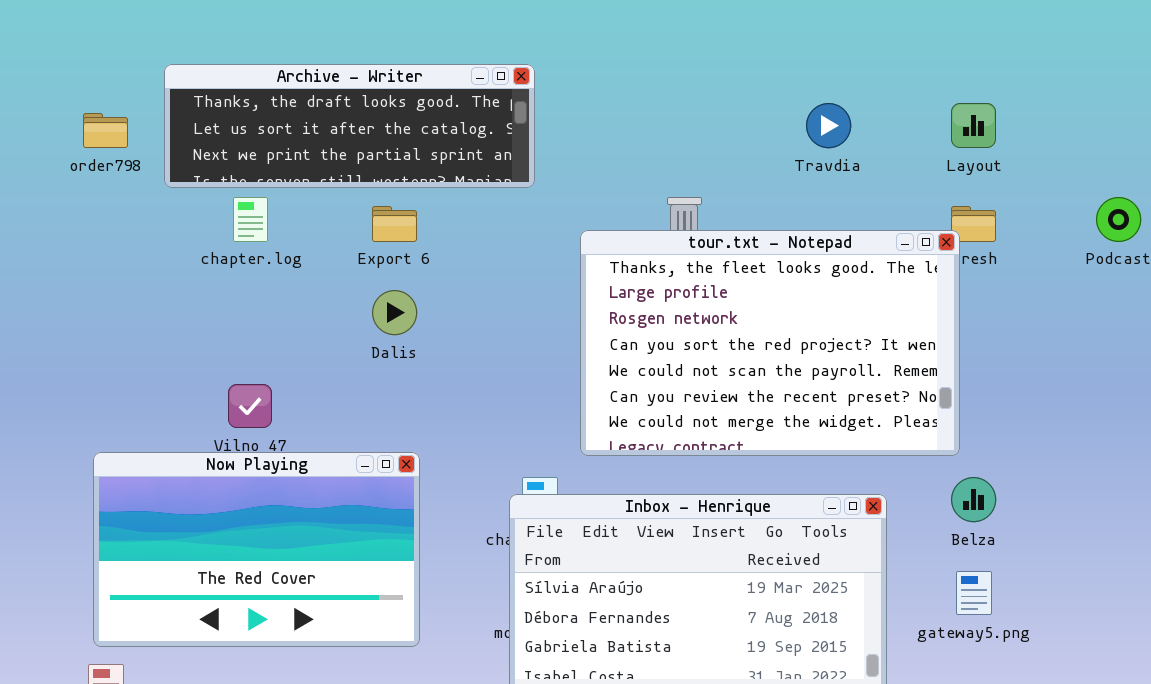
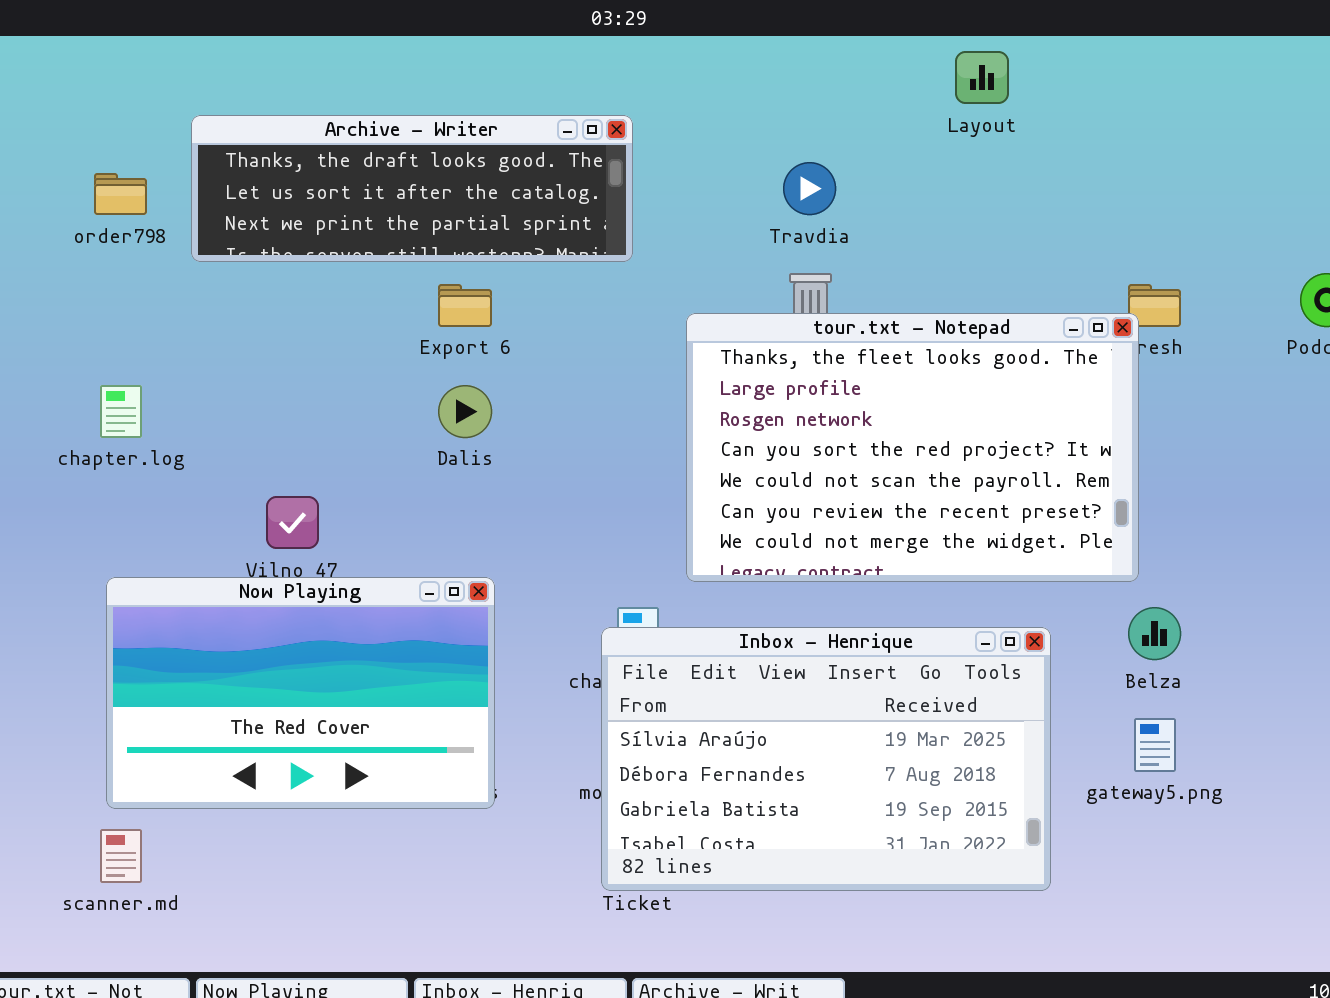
Travdia: [806,103,851,148] -> [783,162,836,215], moved
Layout: [951,103,996,148] -> [955,51,1009,104], moved
chapter.log: [233,197,268,242] -> [100,385,142,438], moved

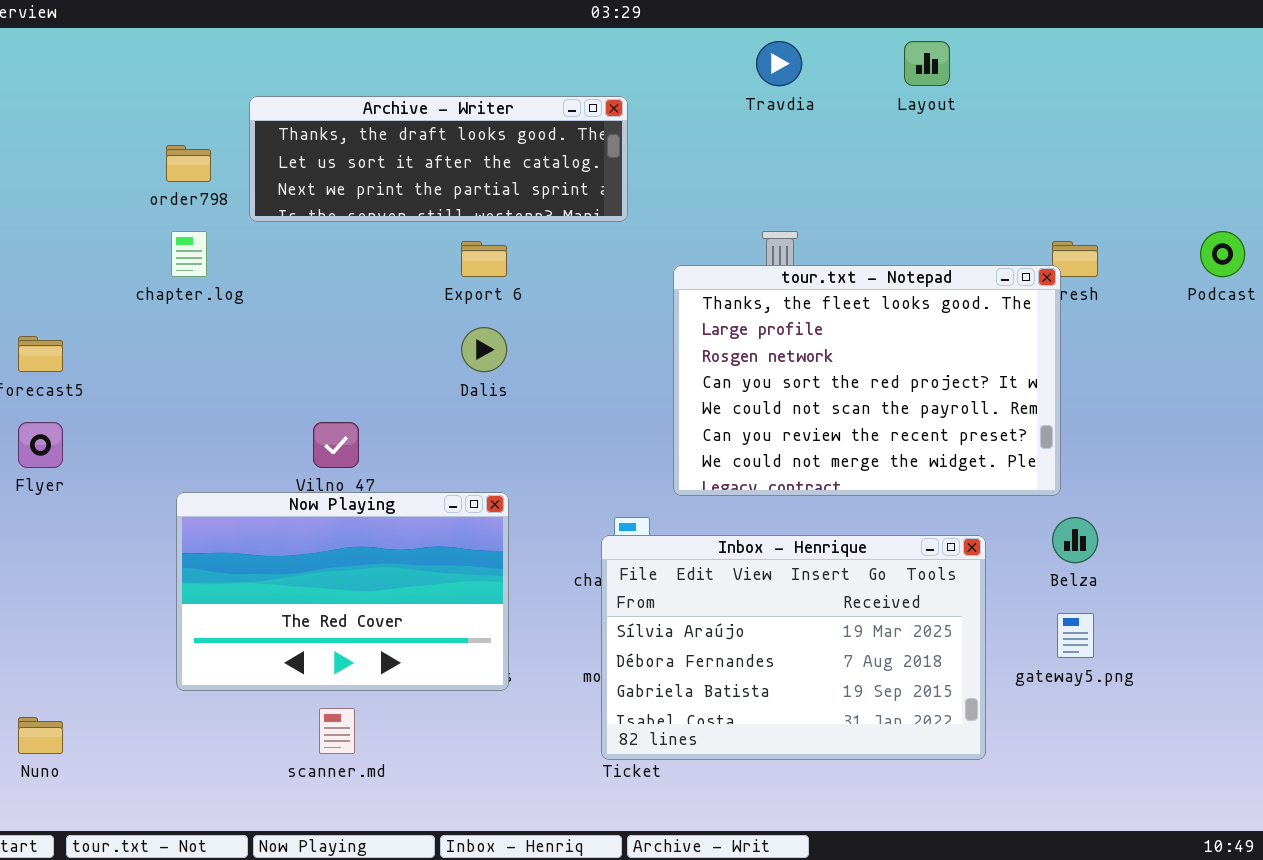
Travdia: [783,162,836,215] -> [756,41,802,86], moved
chapter.log: [100,385,142,438] -> [171,231,207,277], moved
scanner.md: [100,829,142,883] -> [319,708,355,754], moved

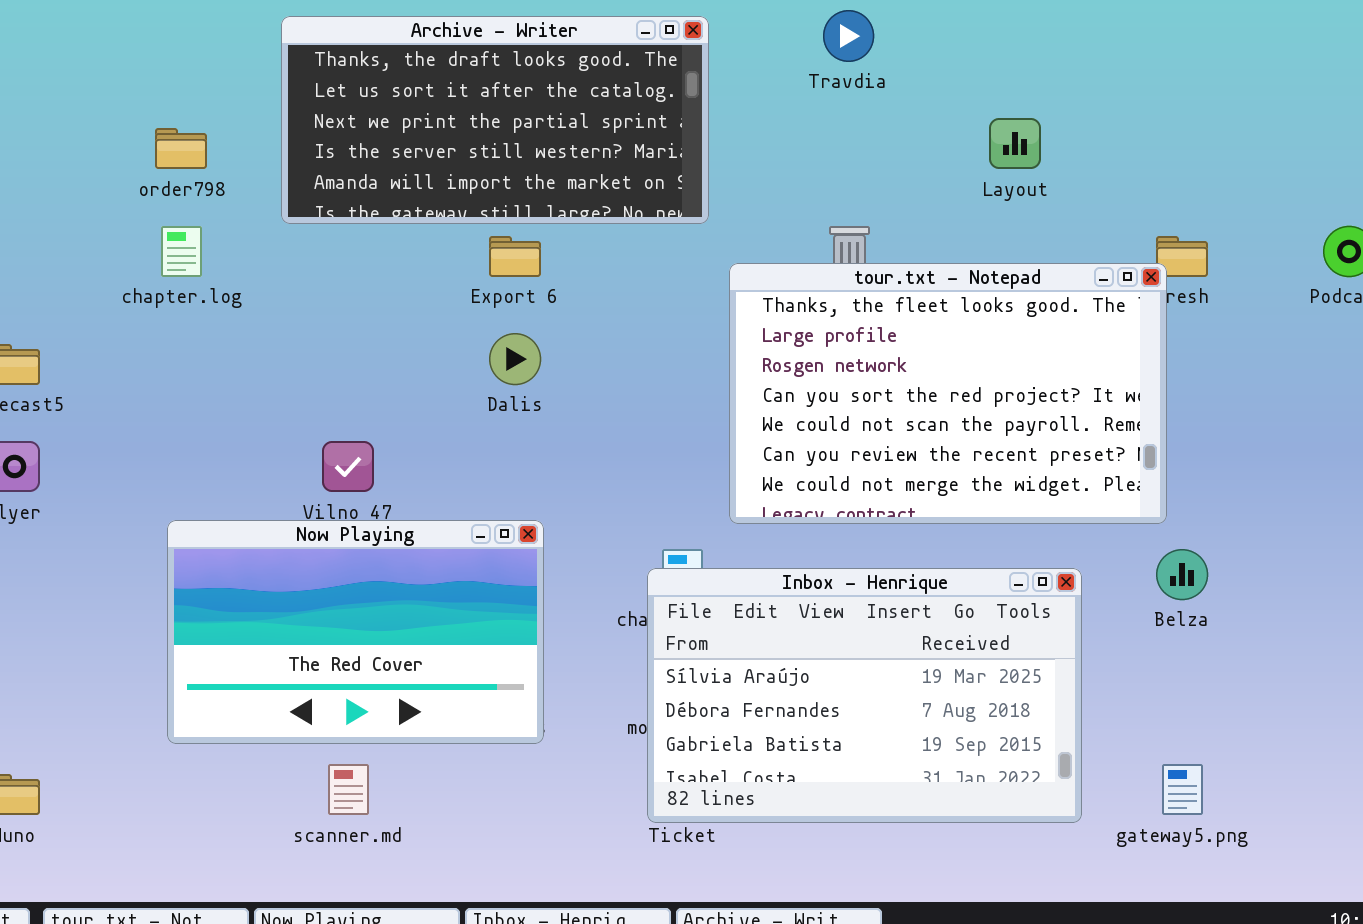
Layout: [904,41,950,86] -> [989,118,1041,169], moved
Archive - Writer: [249,96,628,222] -> [281,16,709,224], moved, resized
gateway5.png: [1057,613,1094,658] -> [1162,764,1203,815], moved

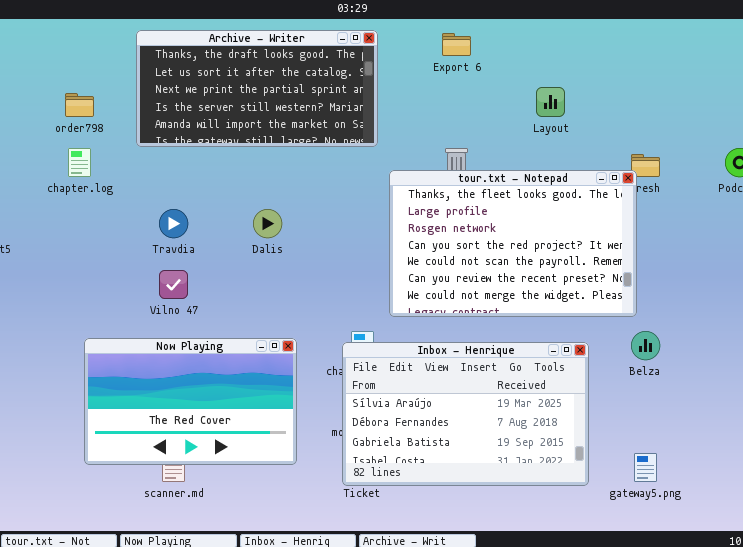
Travdia: [823,10,874,62] -> [159,209,188,238], moved
Export 6: [489,236,541,277] -> [442,33,471,56], moved
Now Playing: [167,520,544,744] -> [84,338,297,465], moved

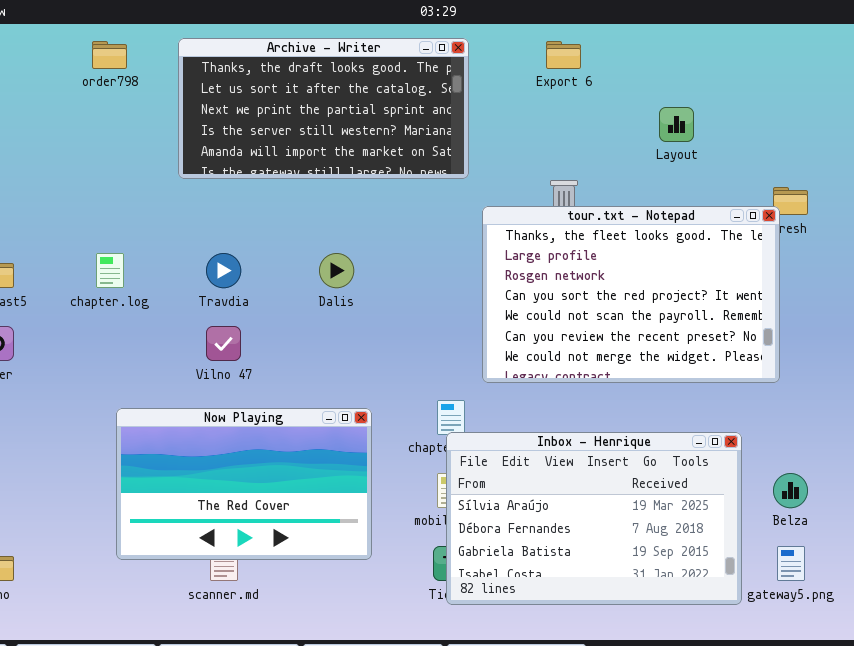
order798: [65,93,94,117] -> [92,41,127,69], moved
chapter.log: [68,148,91,177] -> [96,253,124,288], moved
Belza: [631,331,660,360] -> [773,473,808,508], moved
Inbox - Henrique: [342,342,589,486] -> [446,432,742,605], moved

